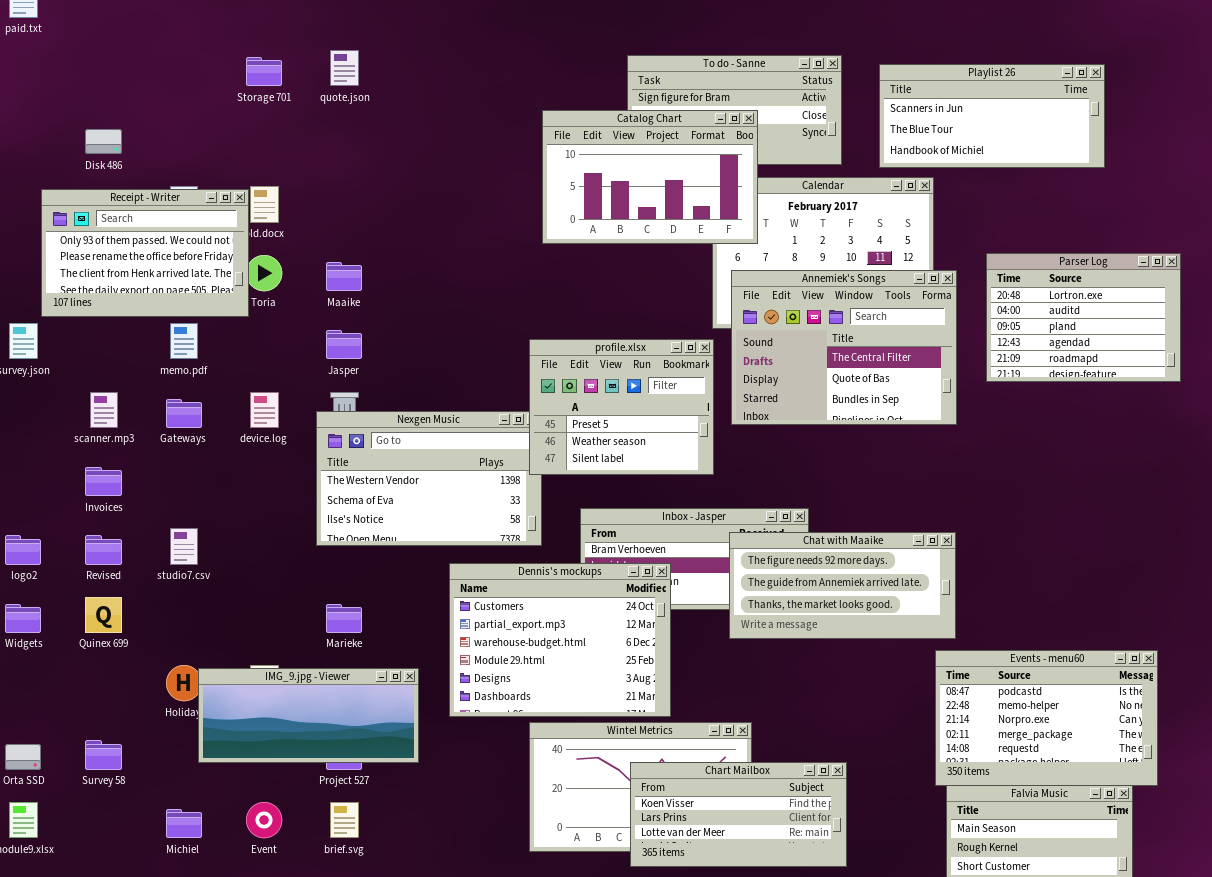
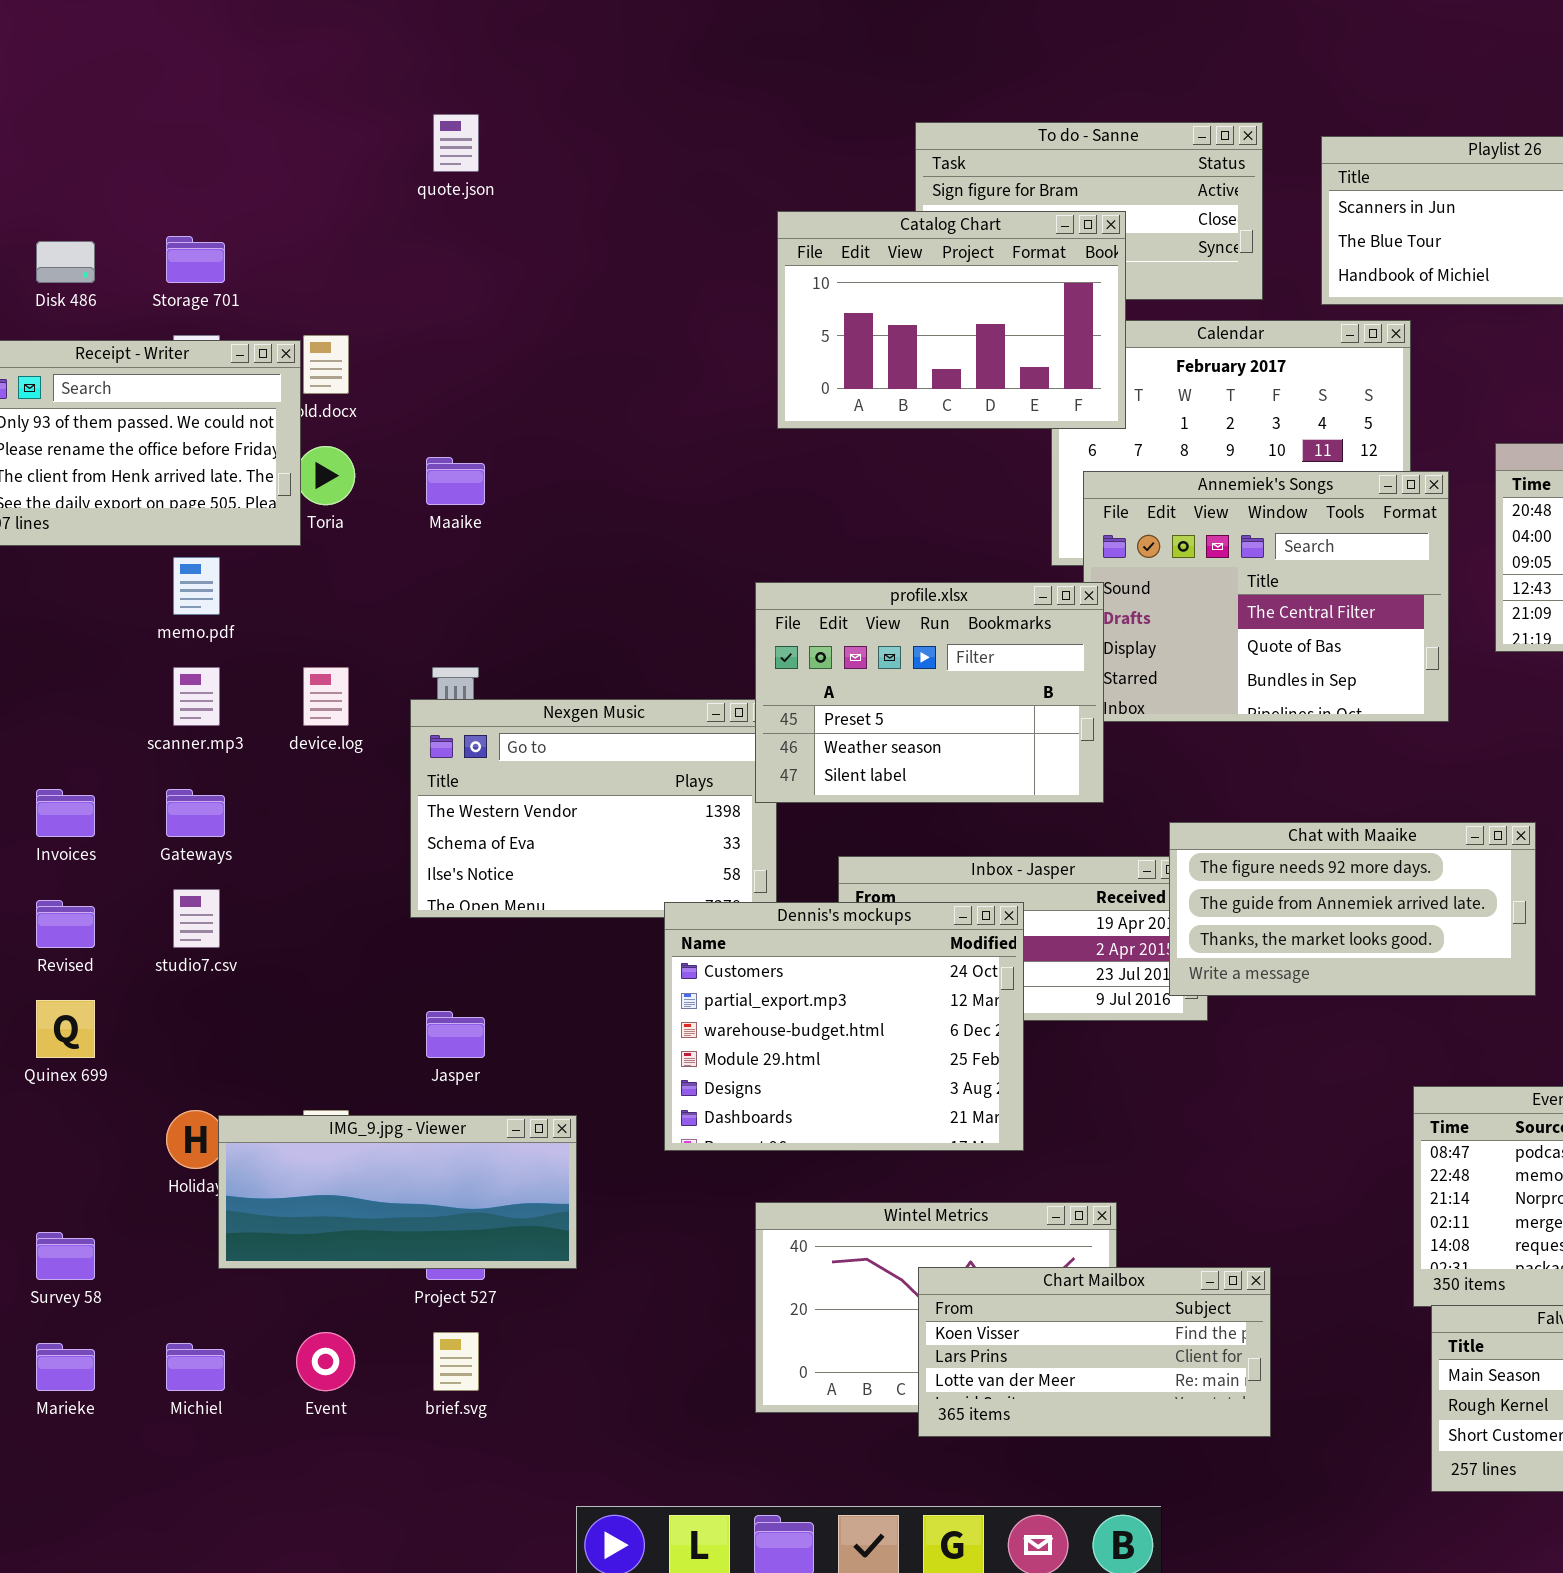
Storage 701: [246,57,282,86] -> [166,236,225,283], moved
Jasper: [326,330,362,359] -> [426,1011,485,1058], moved
profile.xlsx: [529,339,714,475] -> [755,582,1104,803], resized
scanner.mp3: [90,392,118,428] -> [173,667,220,726], moved
Gateways: [166,399,202,428] -> [166,789,225,837], moved
Chat with Maaike: [729,532,956,639] -> [1169,822,1536,996], moved
Dennis's mockups: [449,563,671,717] -> [664,902,1024,1151], moved
Marieke: [326,604,362,633] -> [36,1343,95,1391], moved

